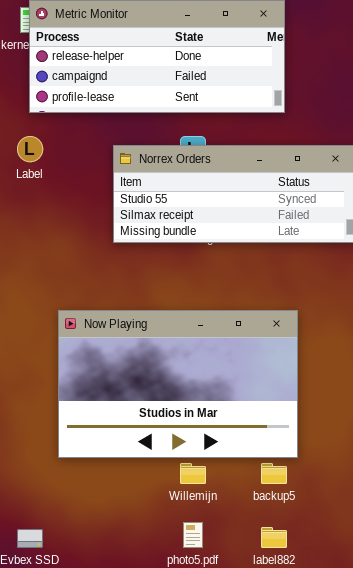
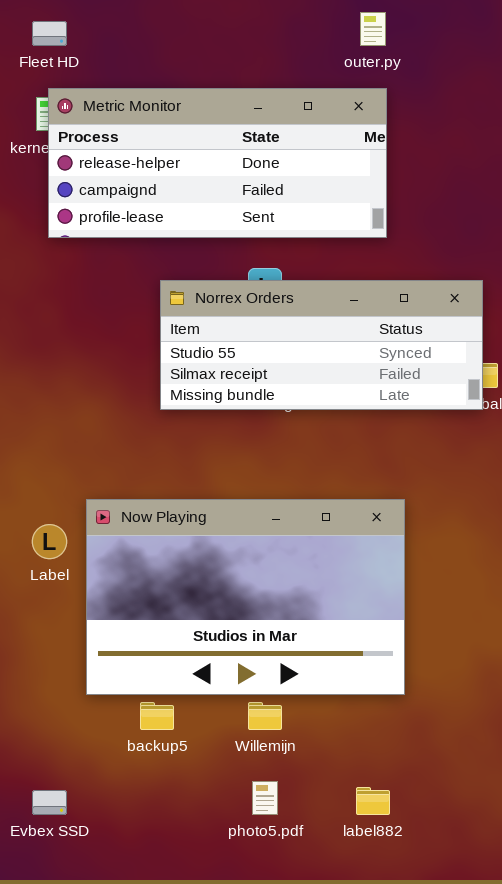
Label: [17,136,43,162] -> [32,524,67,559], moved
backup5: [261,463,287,484] -> [140,702,174,730], moved

